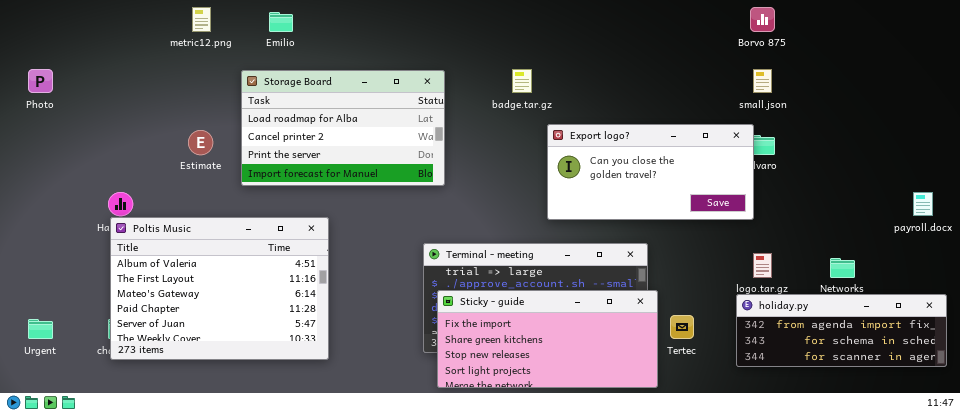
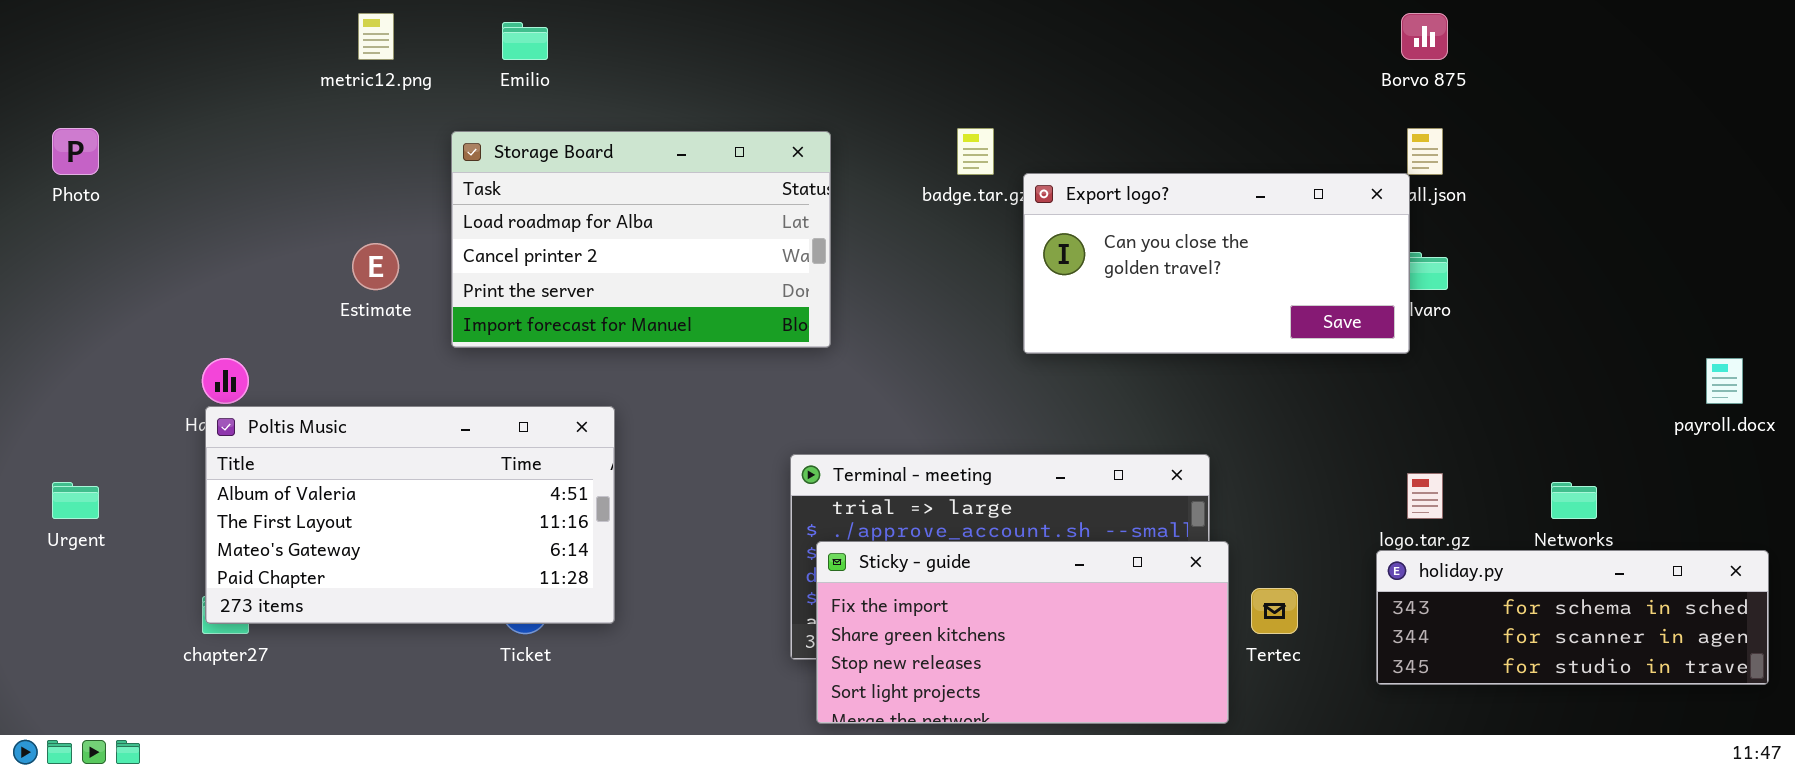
Export logo?: [547,124,754,220] -> [1023,173,1410,354], moved
Poltis Music: [110,217,329,360] -> [205,406,615,624], resized
holiday.py: [736,294,947,367] -> [1376,550,1769,685], scrolled down 1 row
Urgent: [28,319,53,339] -> [52,482,99,519], moved

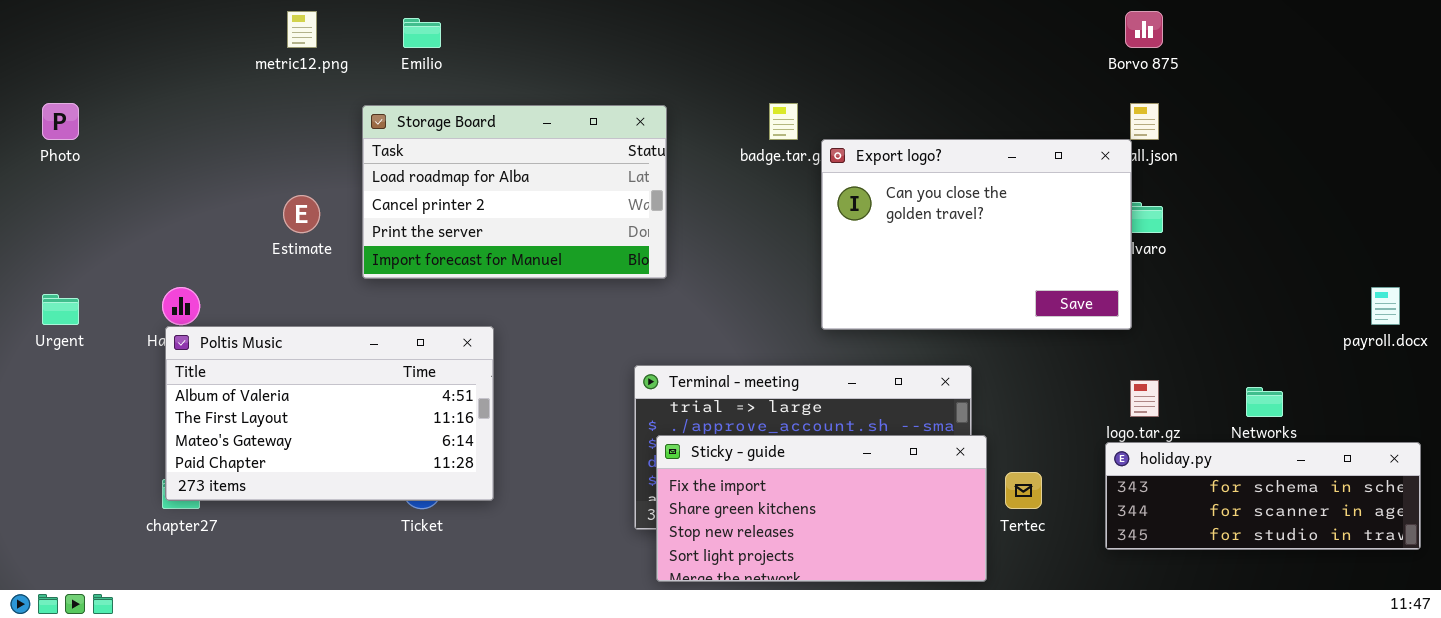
Export logo?: [1023,173,1410,354] -> [821,139,1132,330], resized
Urgent: [52,482,99,519] -> [42,294,79,325], moved

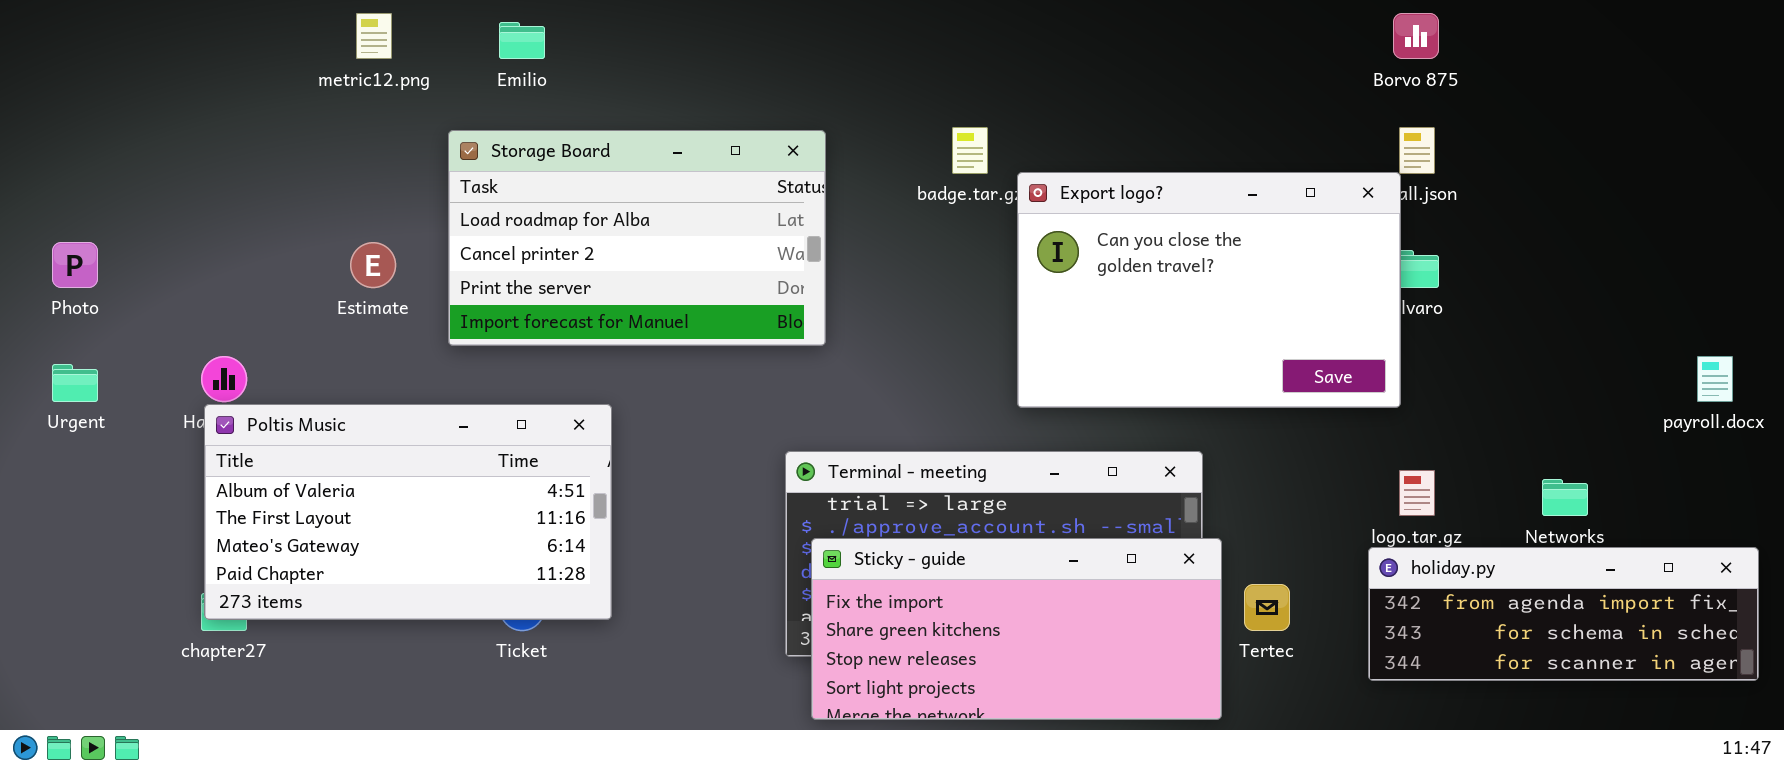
Photo: [42,103,79,140] -> [52,242,98,288], moved
holiday.py: [1105,442,1421,550] -> [1368,547,1759,681], scrolled up 1 row

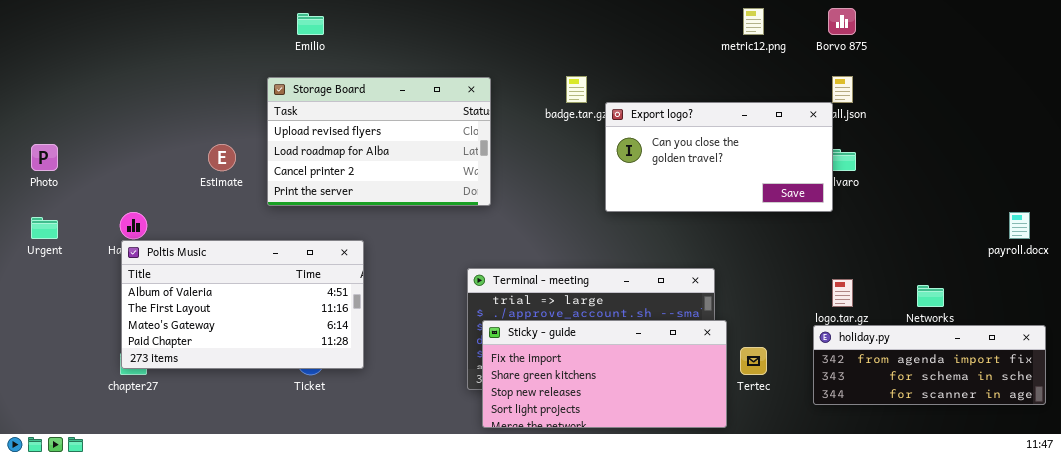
metric12.png: [356,13,392,59] -> [743,8,764,35], moved
Storage Board: [448,130,826,346] -> [267,77,491,206], scrolled up 1 row
Export logo?: [1017,172,1401,408] -> [605,102,833,212], resized

